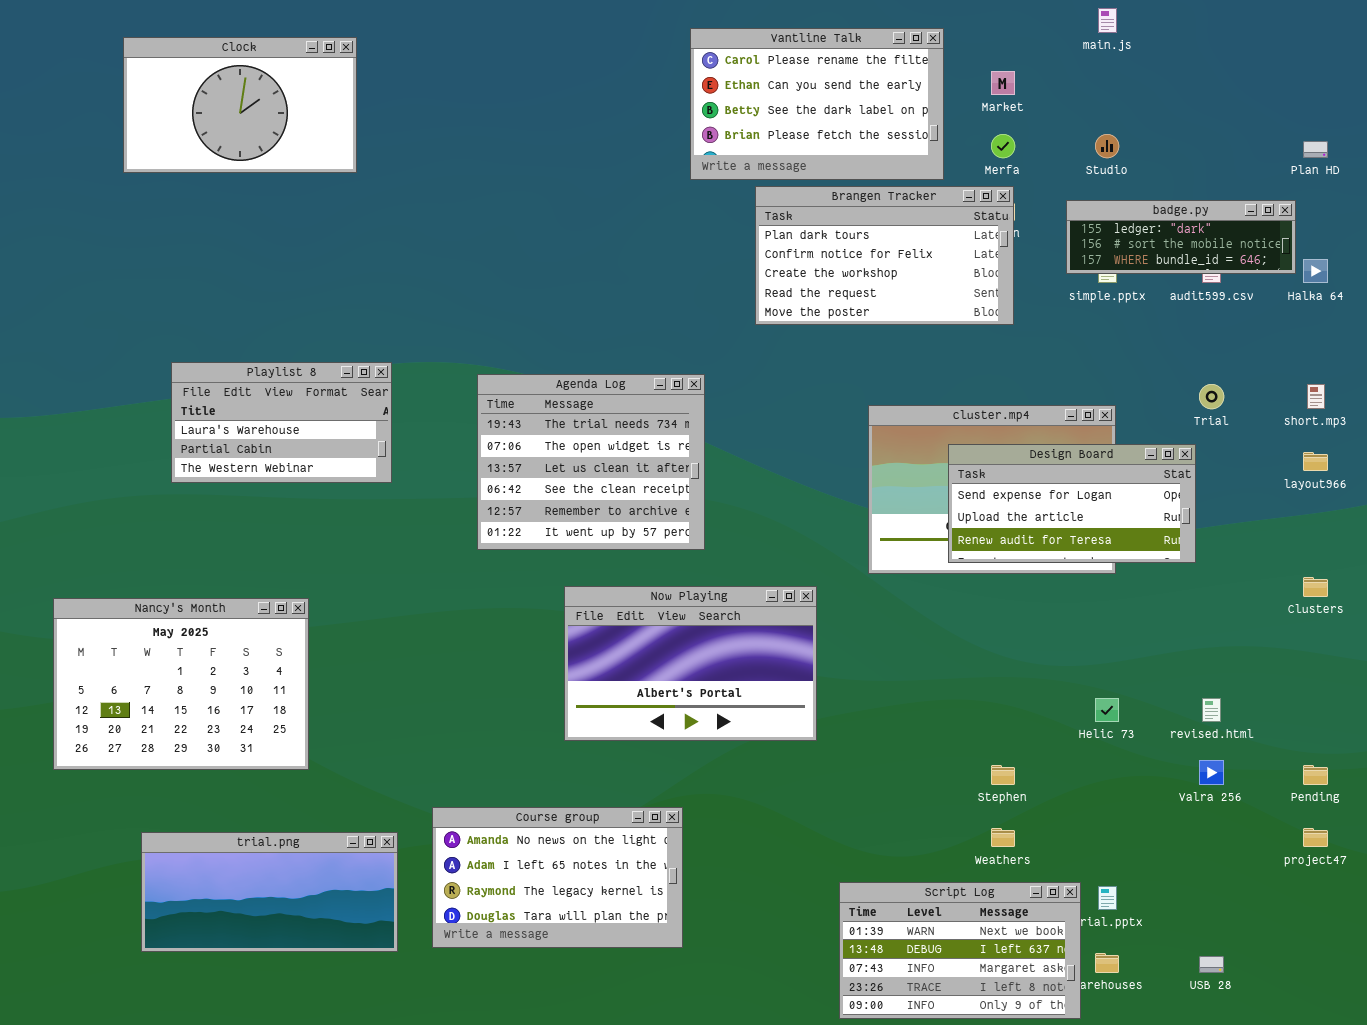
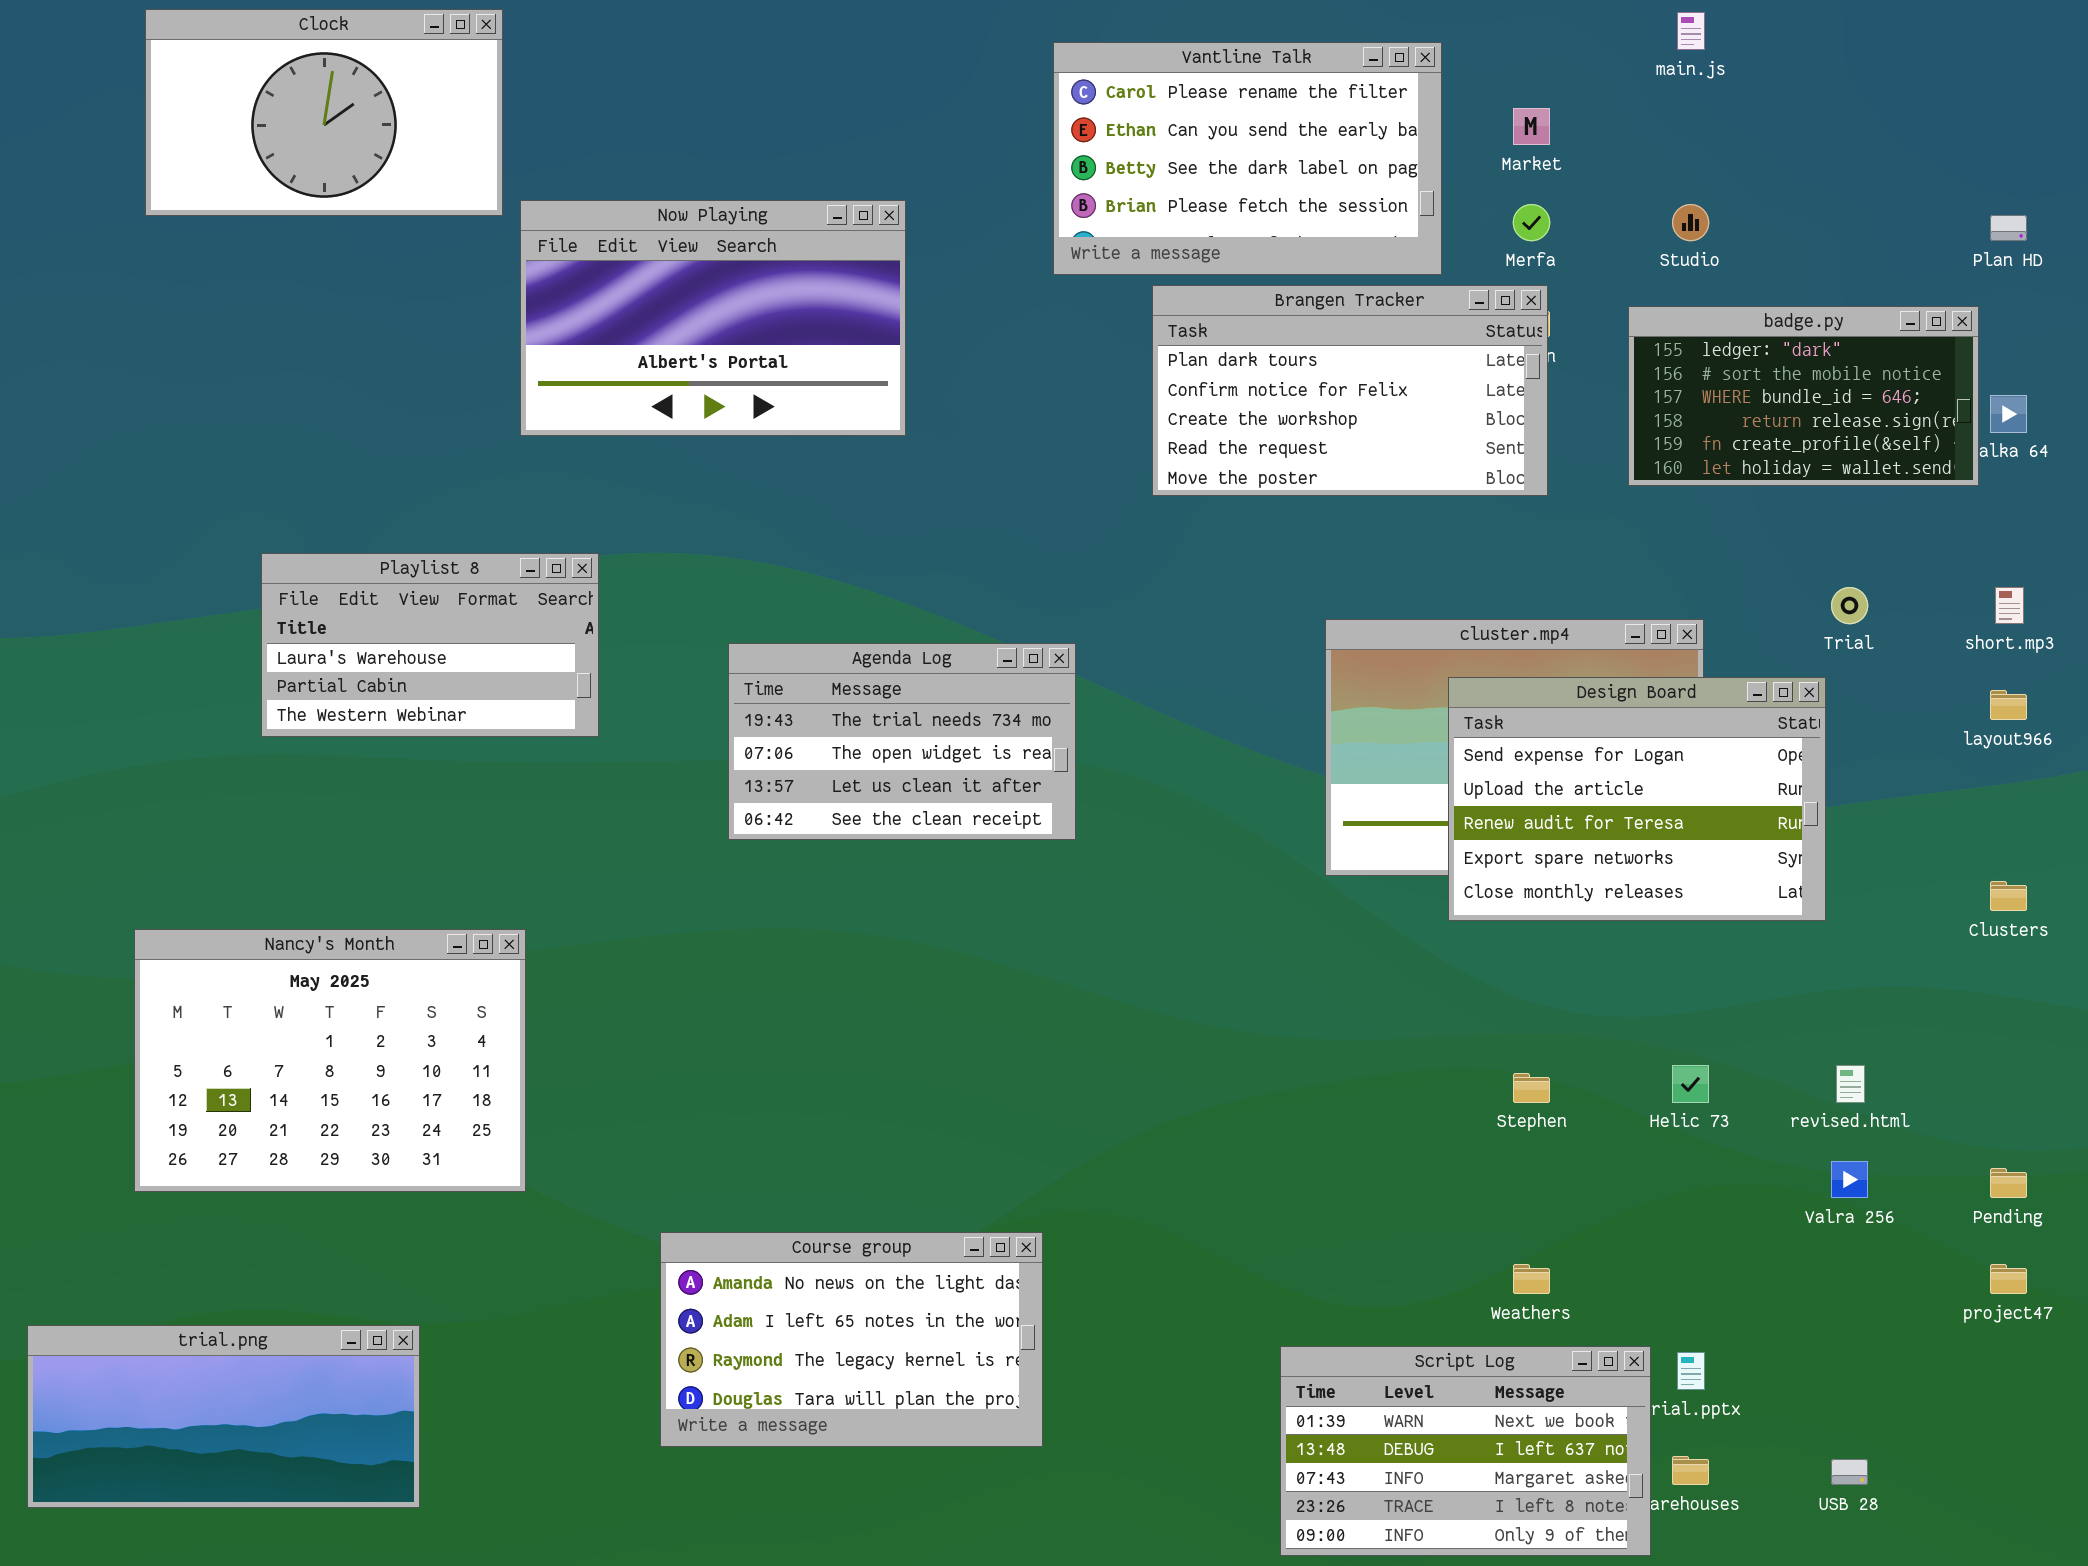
Clock: [123,37,357,173] -> [145,9,503,216], moved
badge.py: [1066,200,1296,274] -> [1628,306,1979,486], resized
Agenda Log: [477,374,705,550] -> [728,643,1076,840], resized
Design Board: [948,444,1196,563] -> [1448,677,1826,921], resized
Now Playing: [564,586,817,741] -> [520,200,906,436], moved
Nancy's Month: [53,598,309,770] -> [134,929,526,1192], moved
Stephen: [991,765,1015,785] -> [1513,1073,1550,1103], moved
trial.png: [141,832,398,952] -> [27,1325,420,1508], moved

